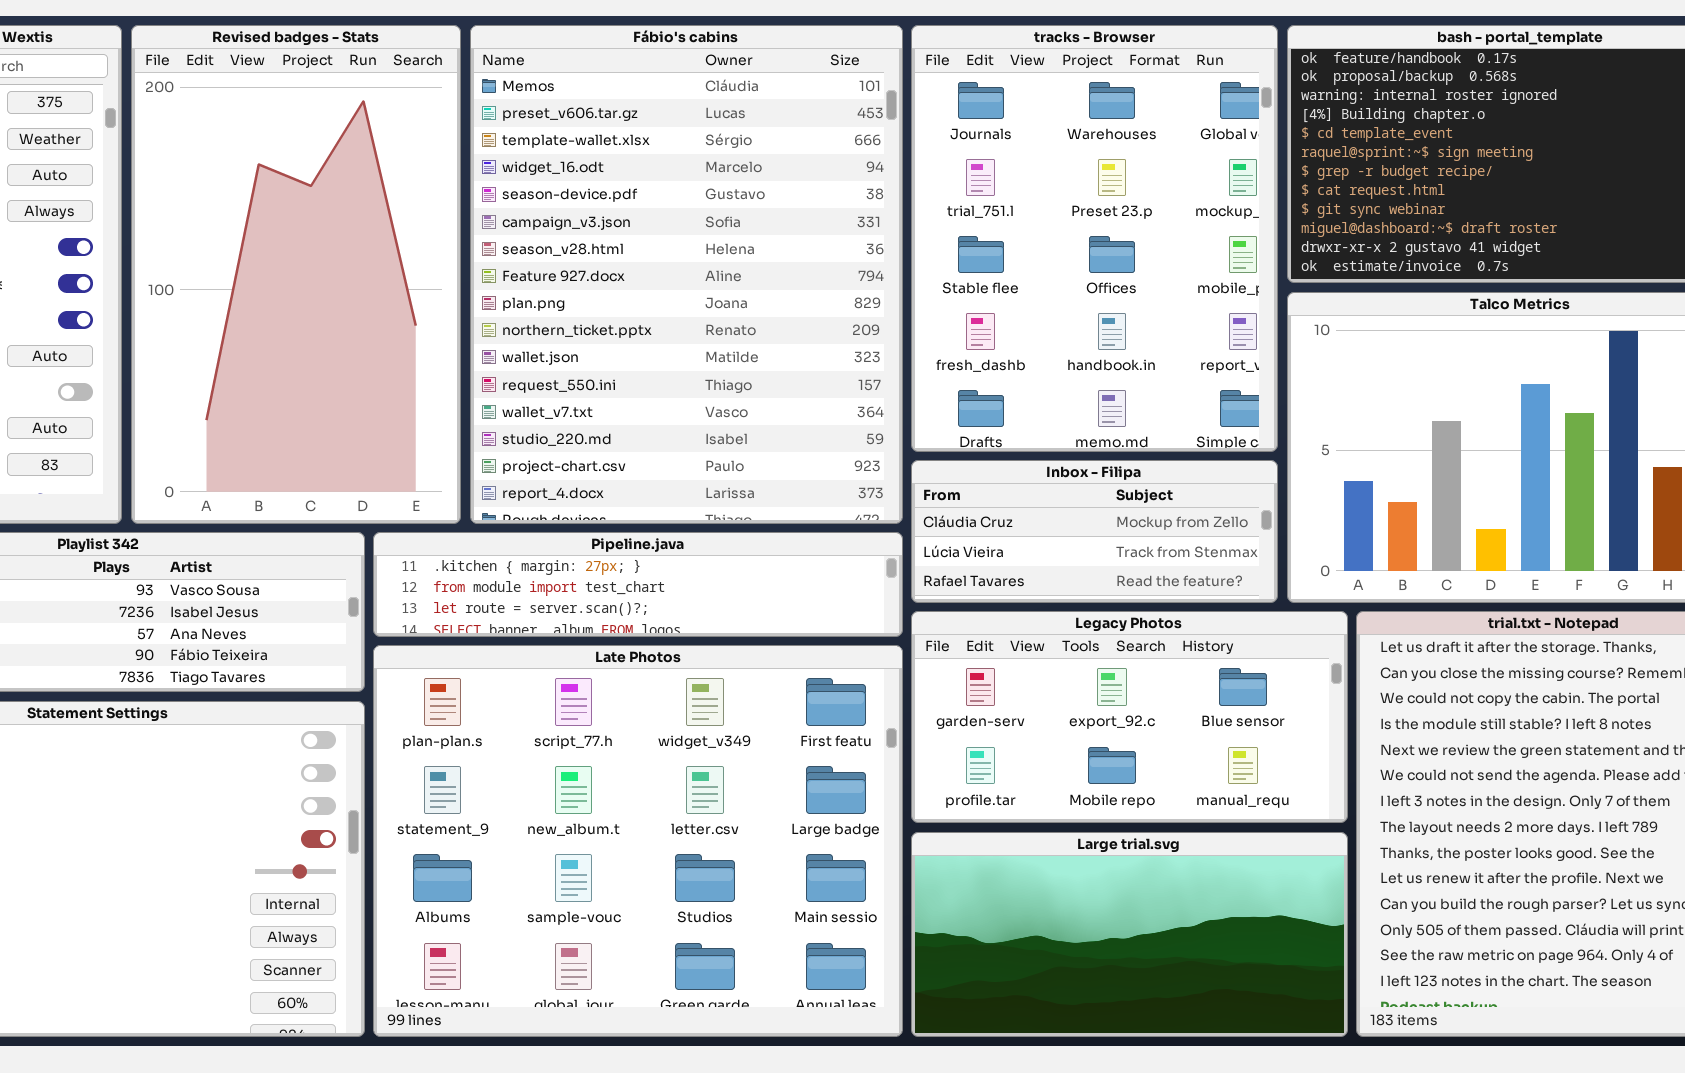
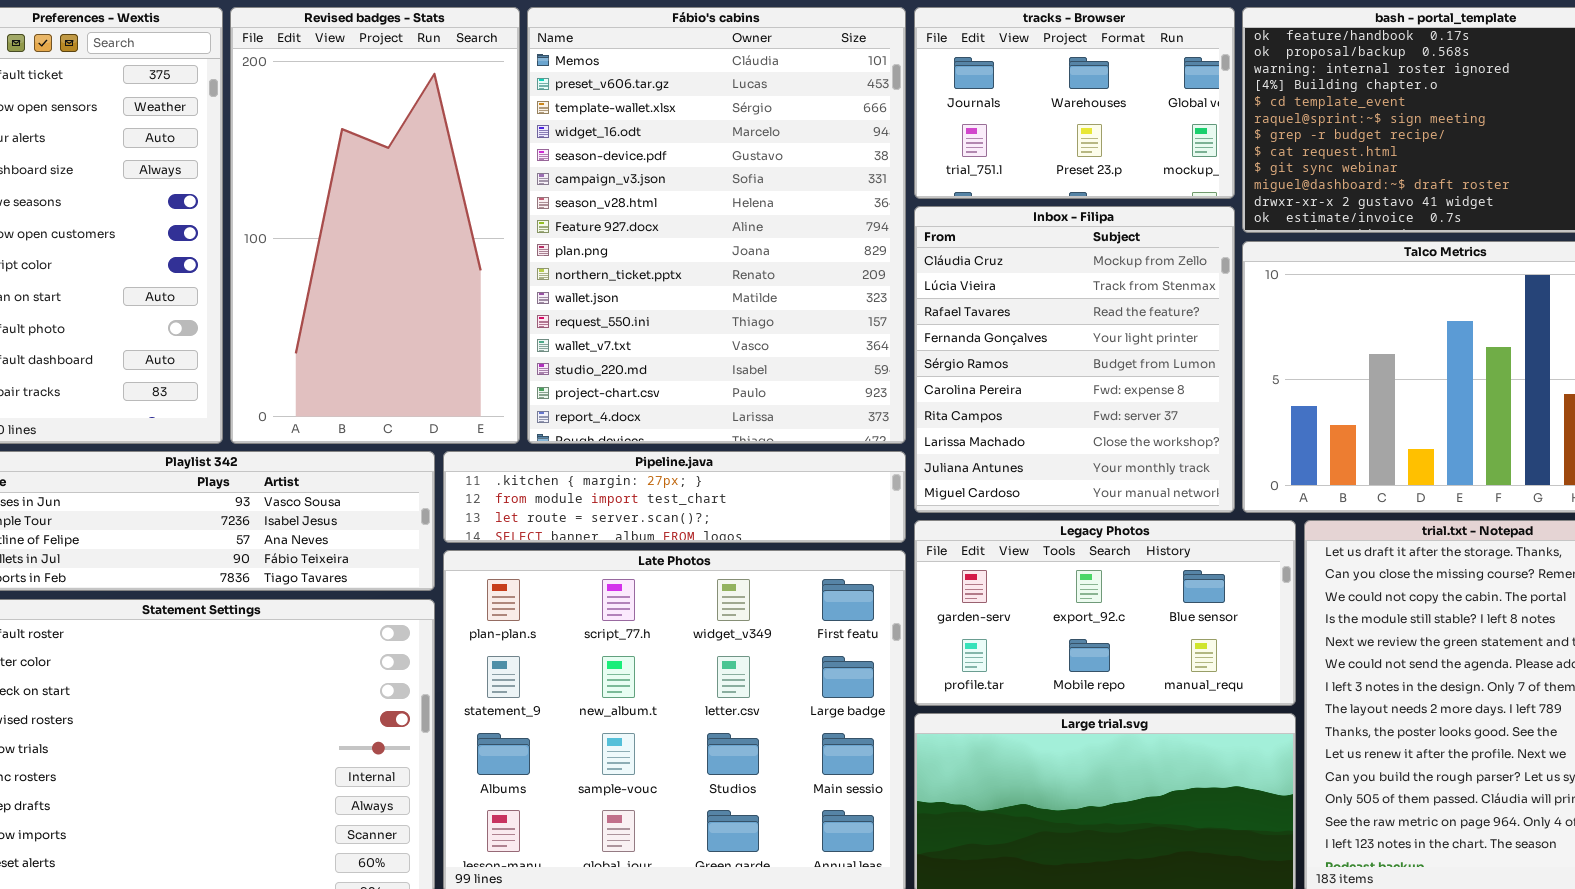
tracks - Browser: [911,25,1278,452] -> [914,7,1235,199], resized
Inbox - Filipa: [911,460,1278,603] -> [914,206,1235,513], resized

